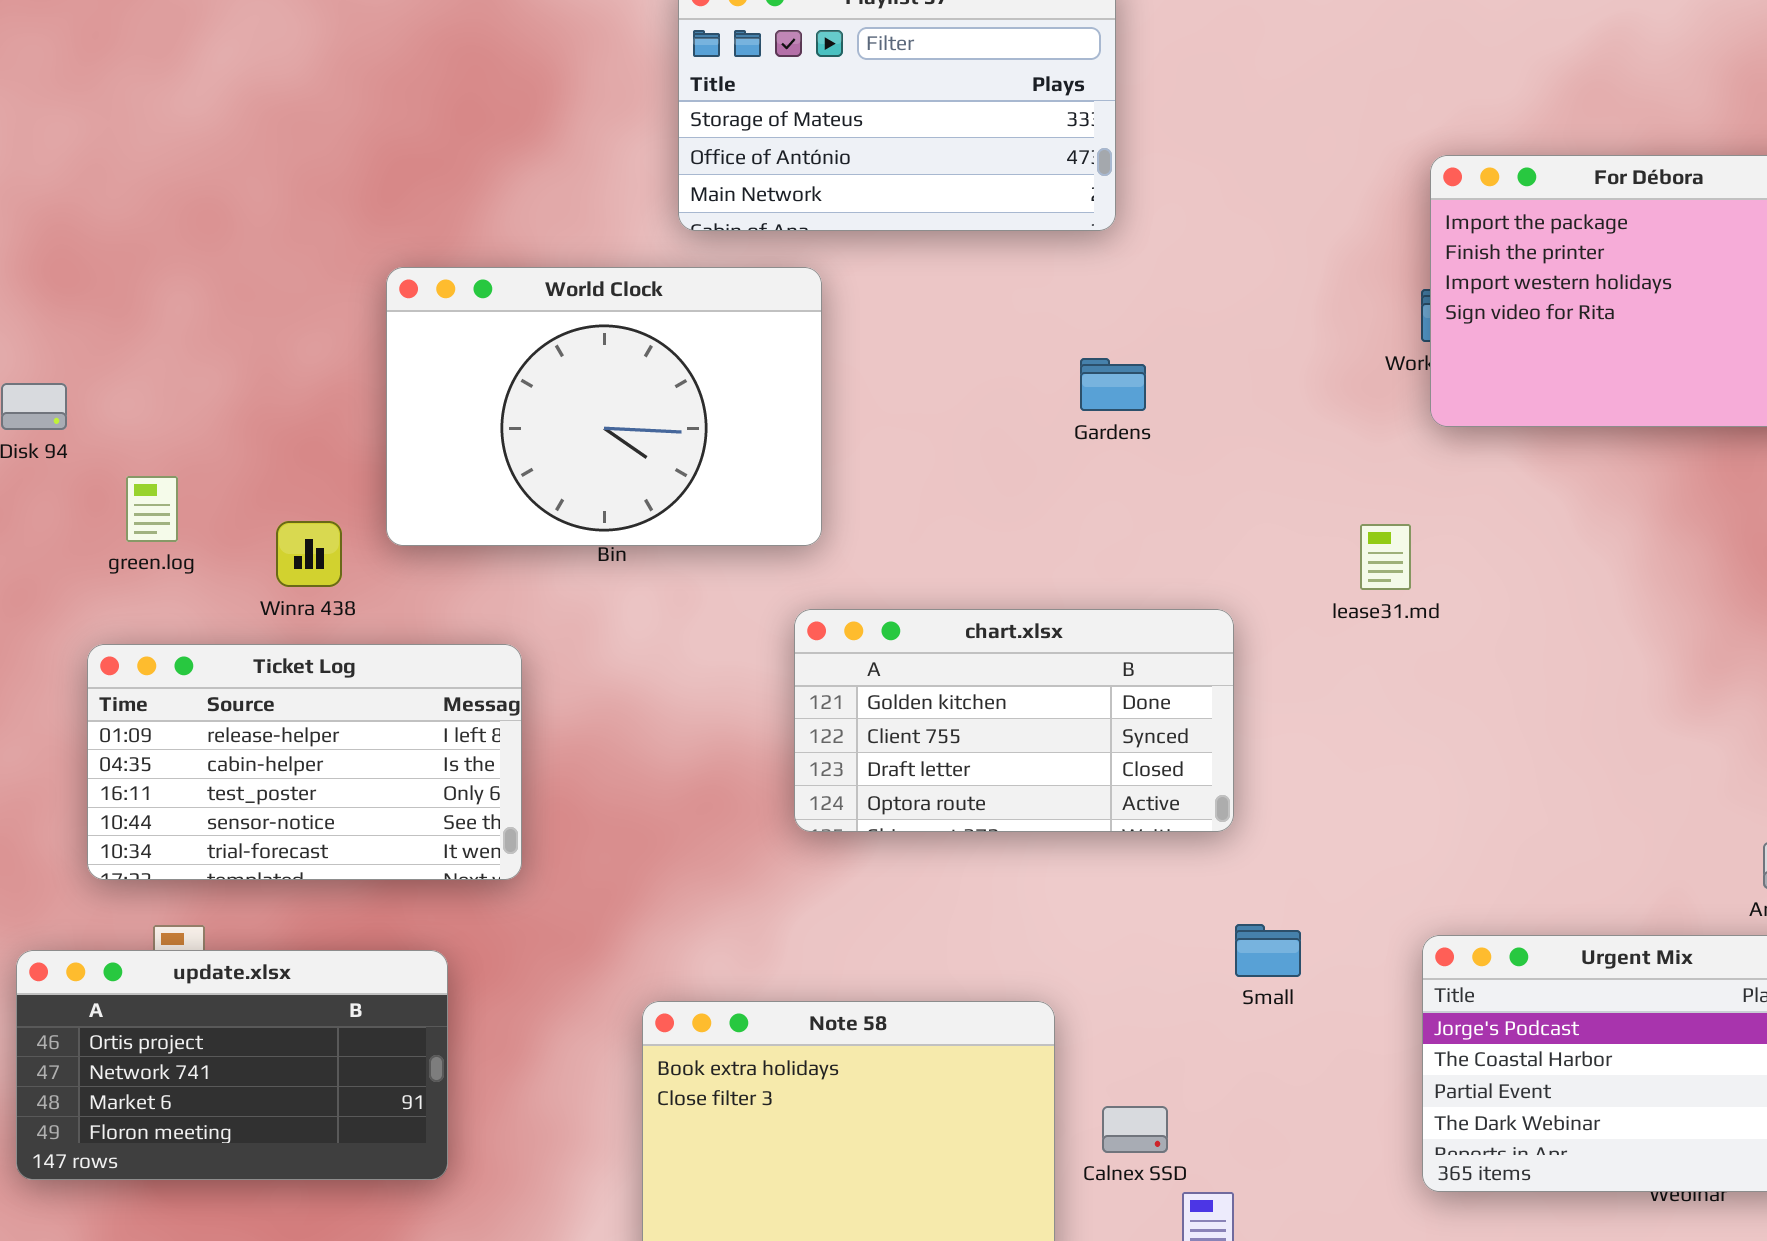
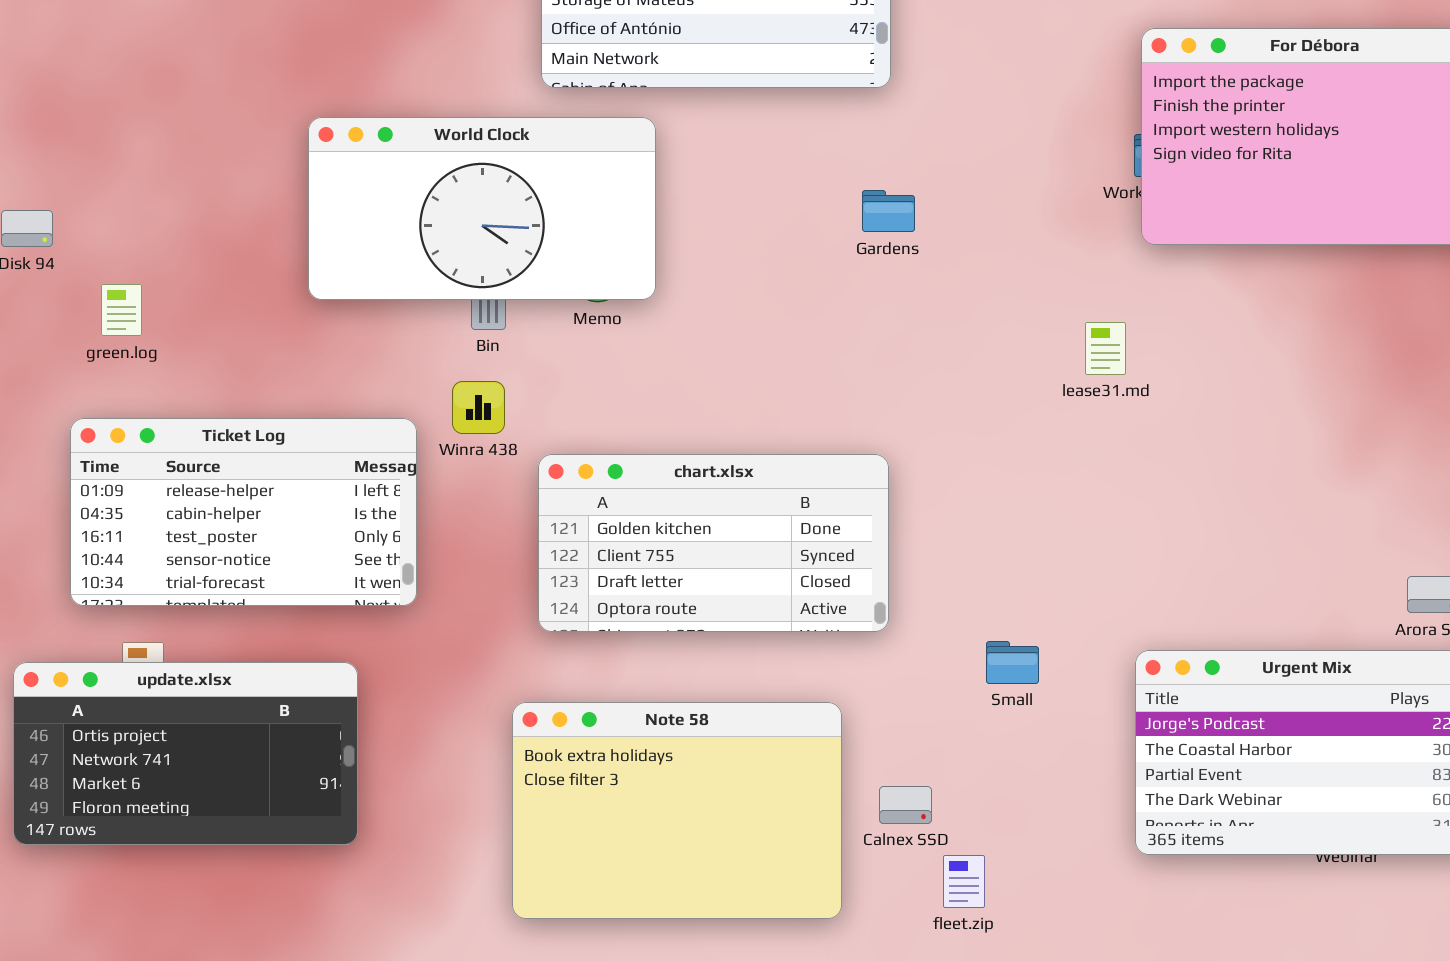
World Clock: [386,267,822,546] -> [308,117,656,300], resized
Winra 438: [276,521,342,587] -> [452,381,505,434], moved
chart.xlsx: [794,609,1234,832] -> [538,454,889,632], moved

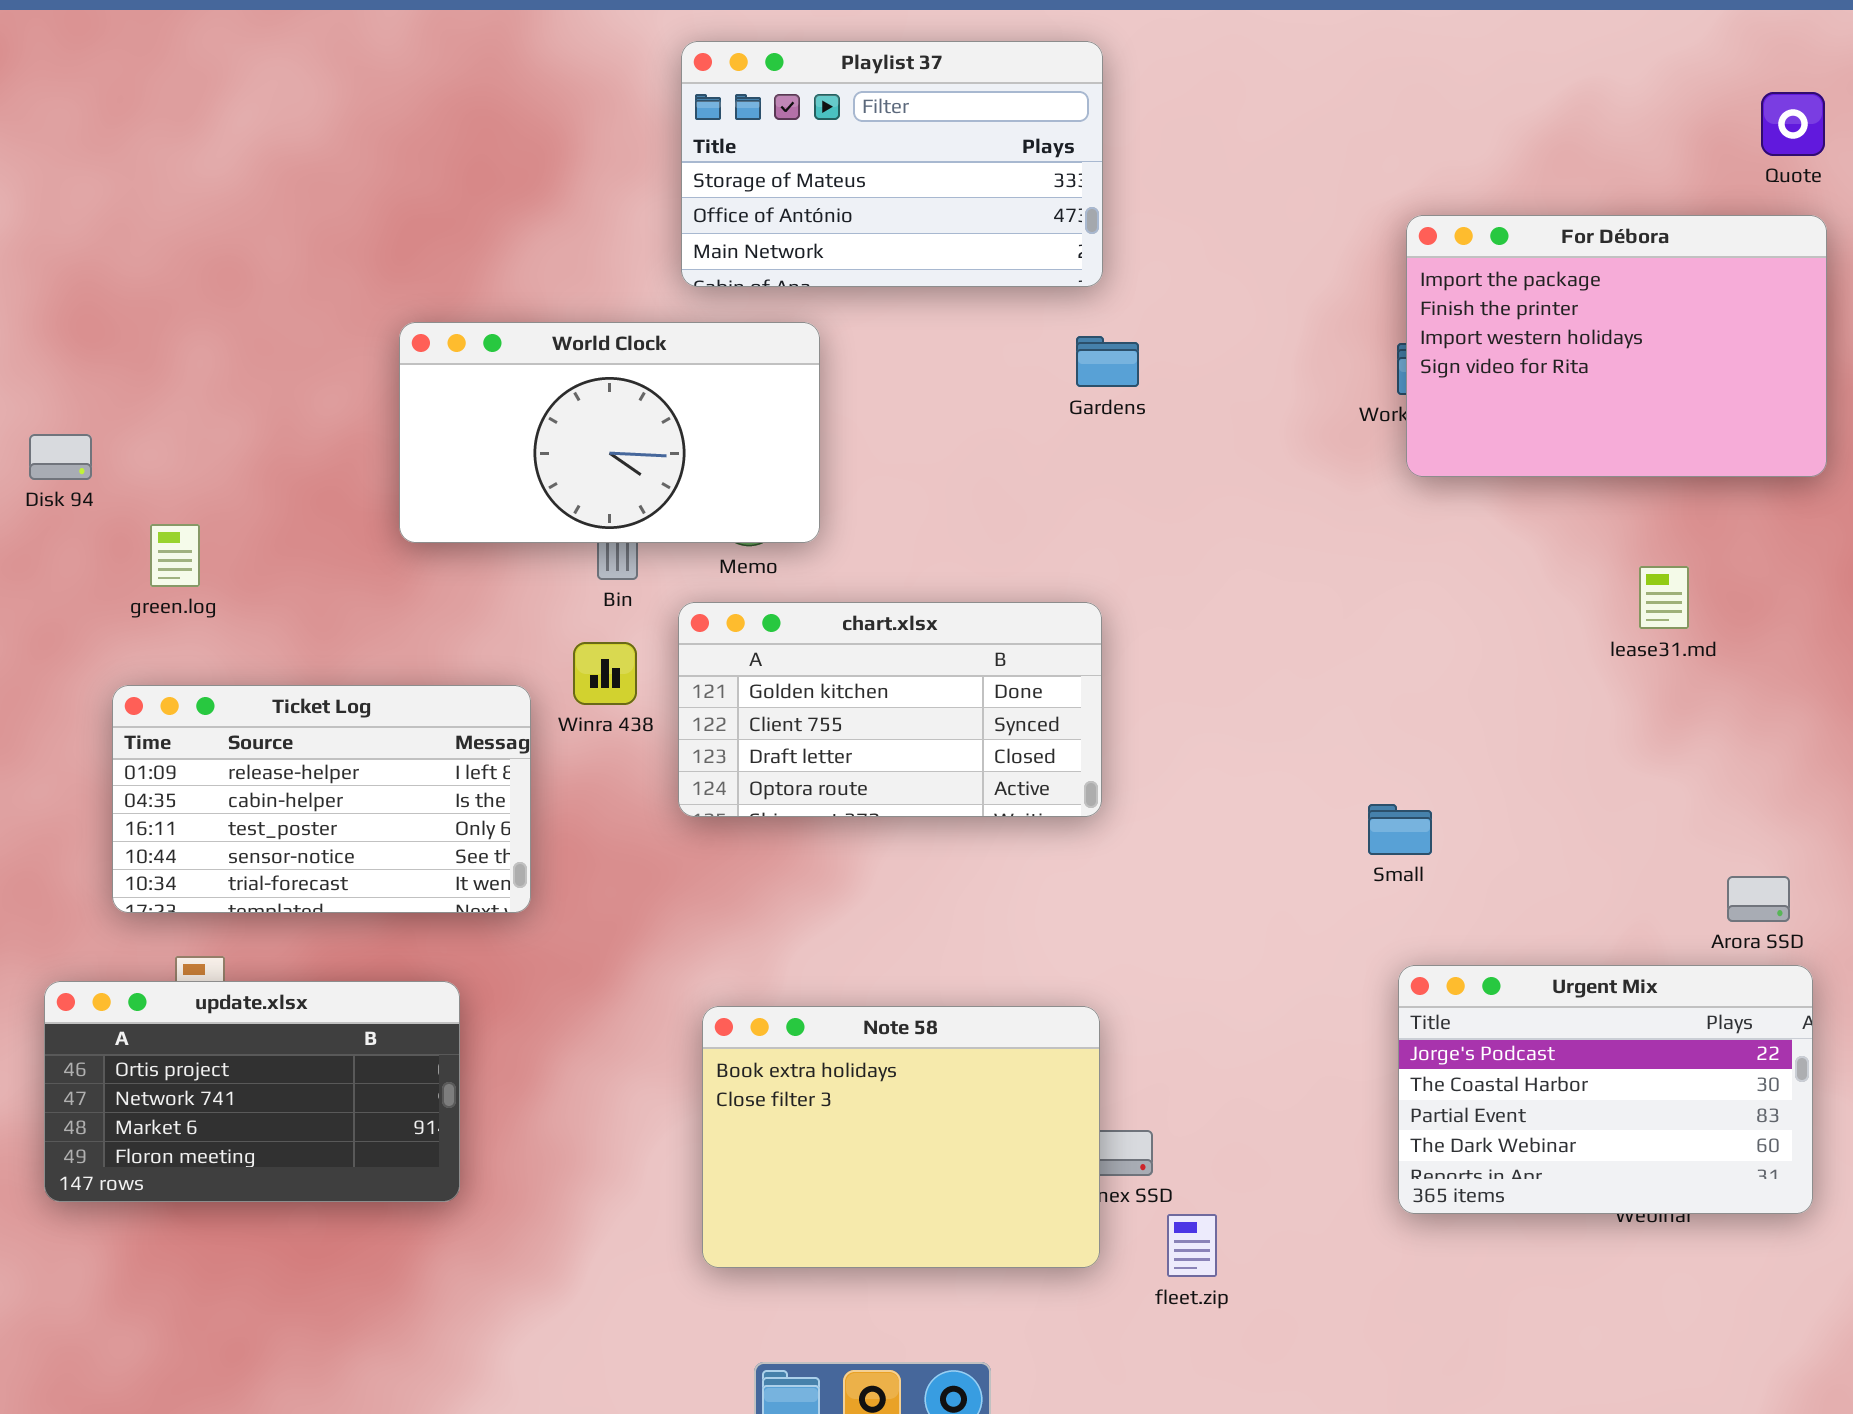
Gardens: [862,190,915,232] -> [1076,336,1139,387], moved
lease31.md: [1085,322,1126,375] -> [1639,566,1689,629], moved
chart.xlsx: [538,454,889,632] -> [678,602,1102,817], moved
Small: [986,641,1039,684] -> [1368,804,1432,855], moved
Note 58: [512,702,842,919] -> [702,1006,1100,1268], moved

